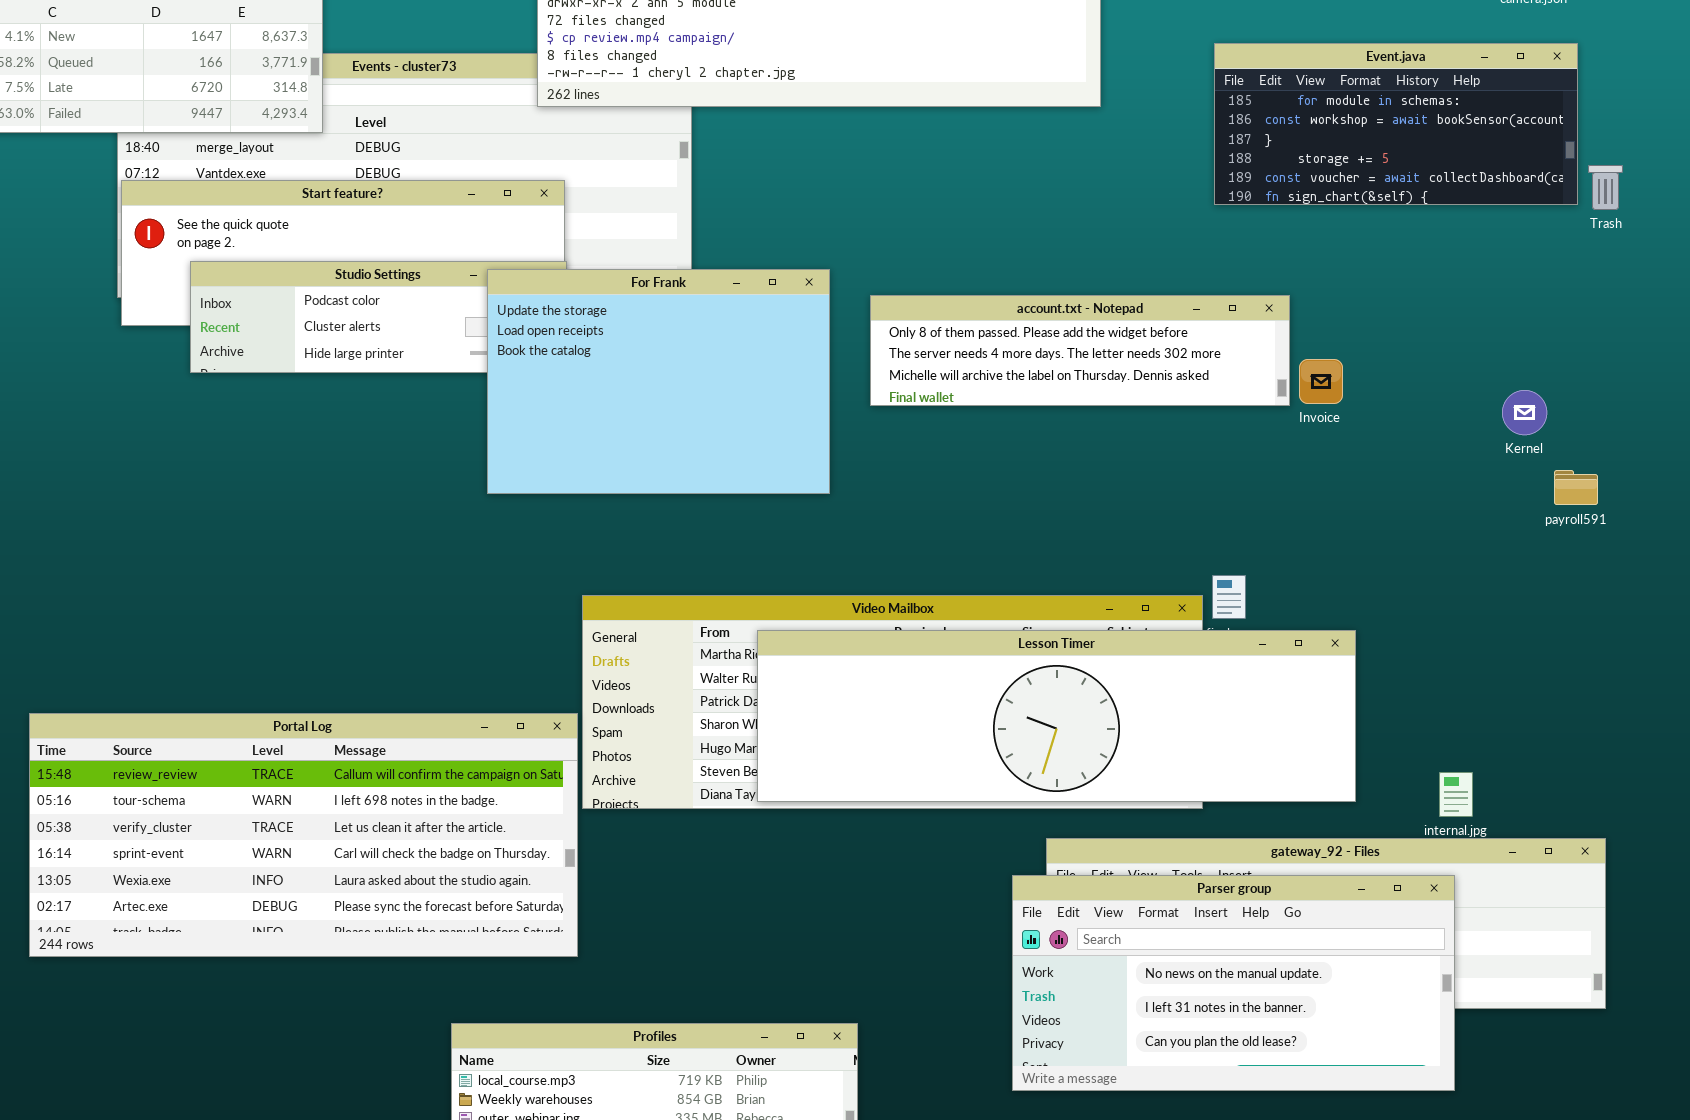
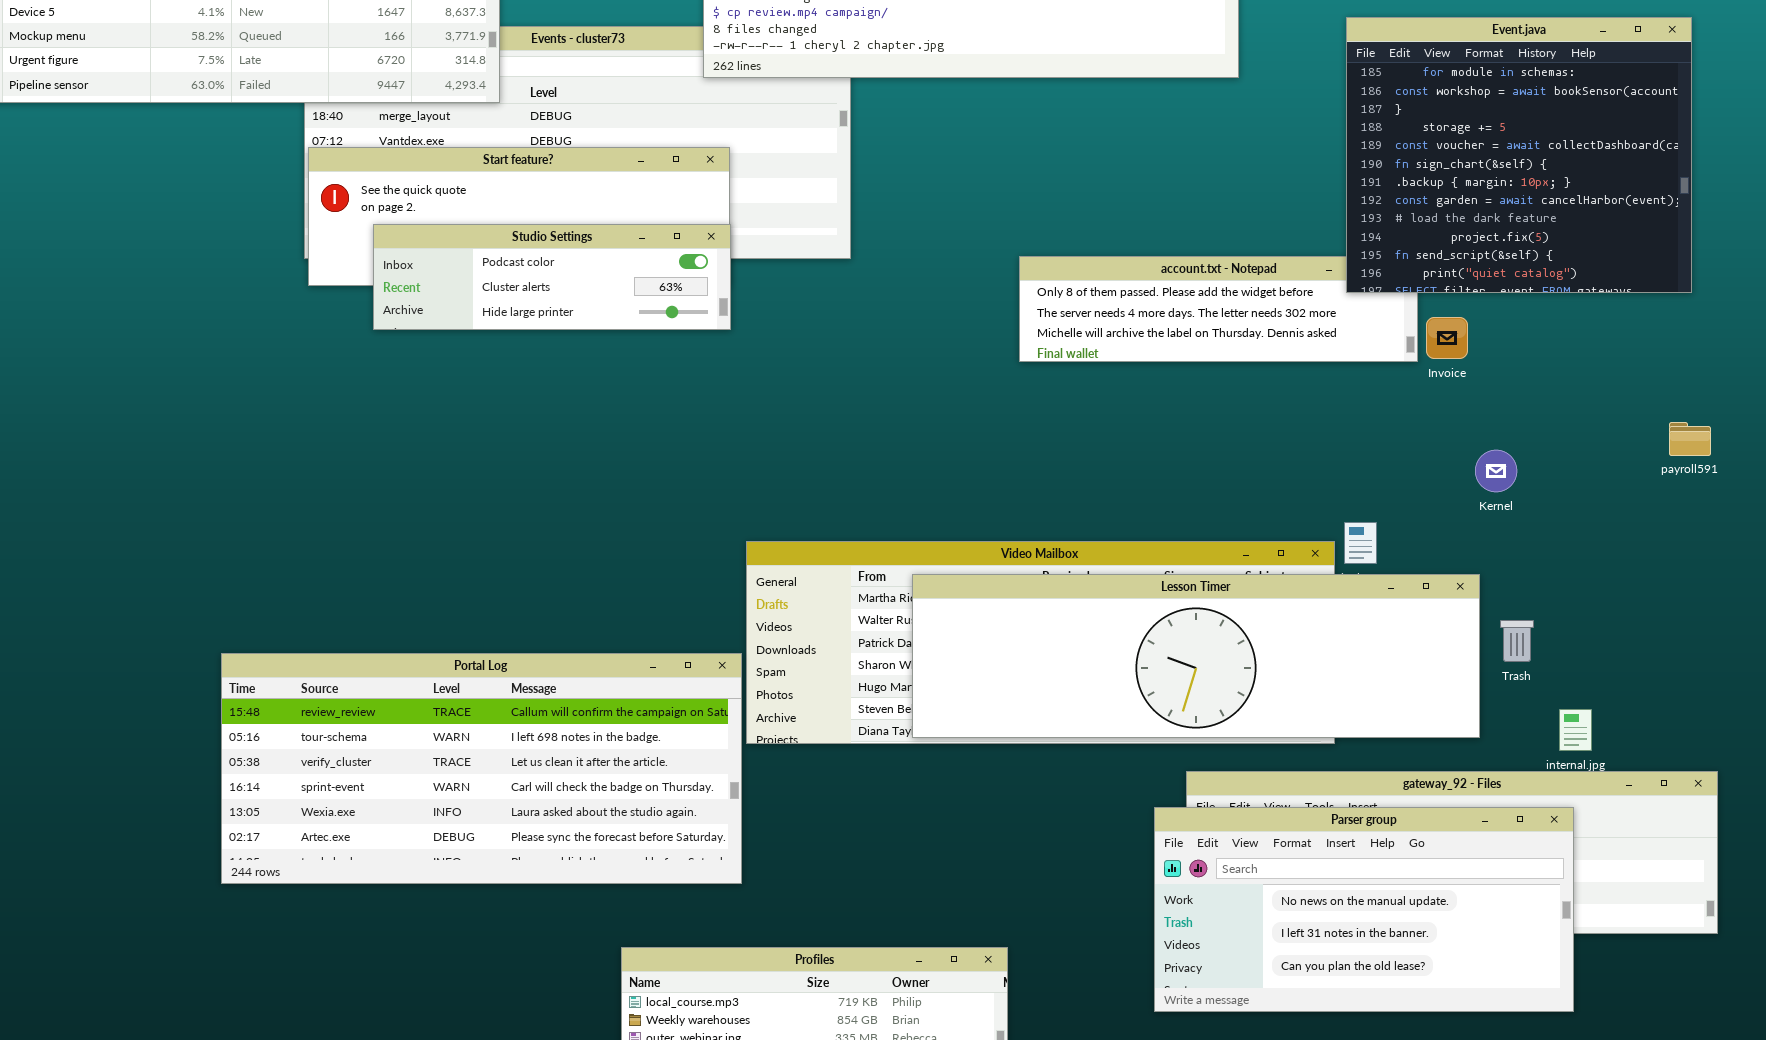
Event.java: [1214,43,1578,205] -> [1346,17,1692,293], resized
Trash: [1588,165,1623,210] -> [1500,620,1534,662], moved
For Frank: [487,269,830,494] -> none, closed
Kernel: [1502,390,1547,435] -> [1475,450,1517,492], moved

